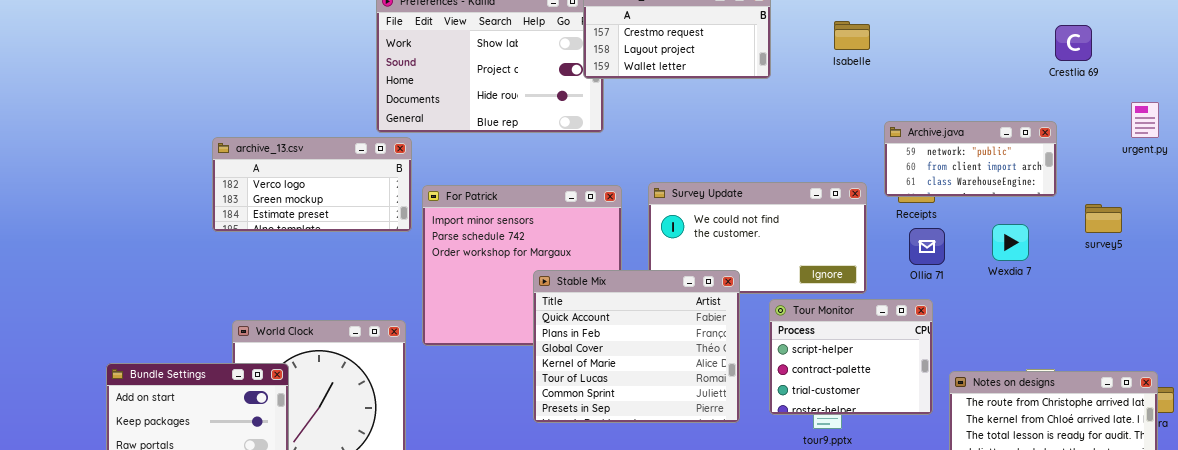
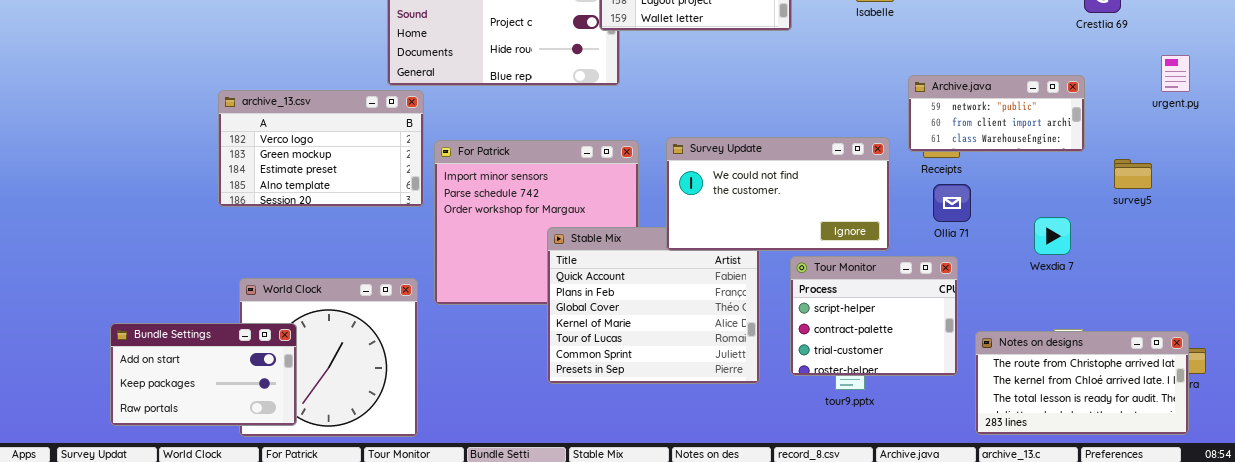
archive_13.csv: [212,137,412,232] -> [218,90,424,207], resized
Survey Update: [648,182,867,294] -> [666,137,890,251], raised
Wexdia 7: [992,224,1029,261] -> [1034,217,1071,255], moved

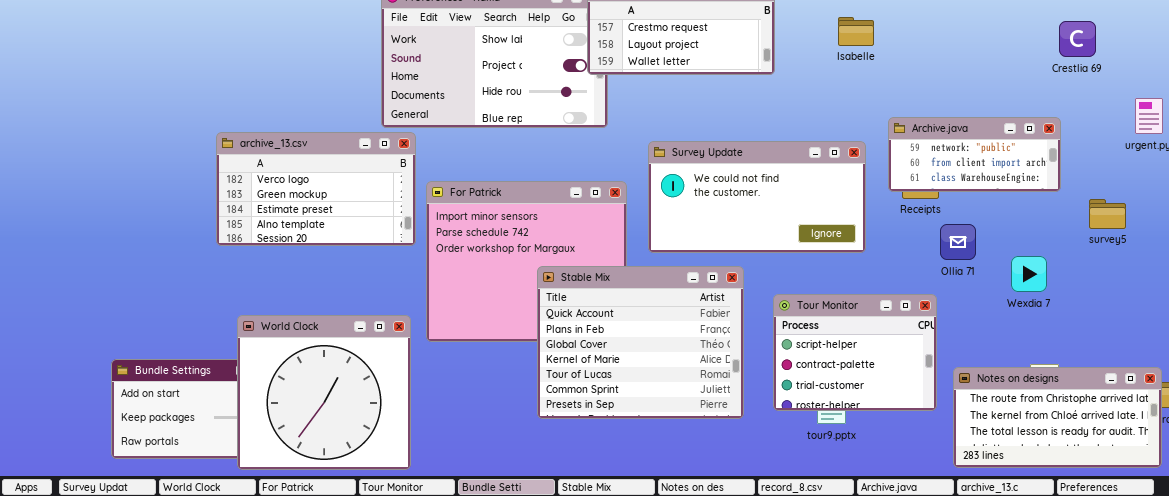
Survey Update: [666,137,890,251] -> [648,141,866,253], moved
Ollia 71: [933,184,971,222] -> [940,224,976,260], moved
World Clock: [239,278,418,437] -> [237,315,411,470], raised

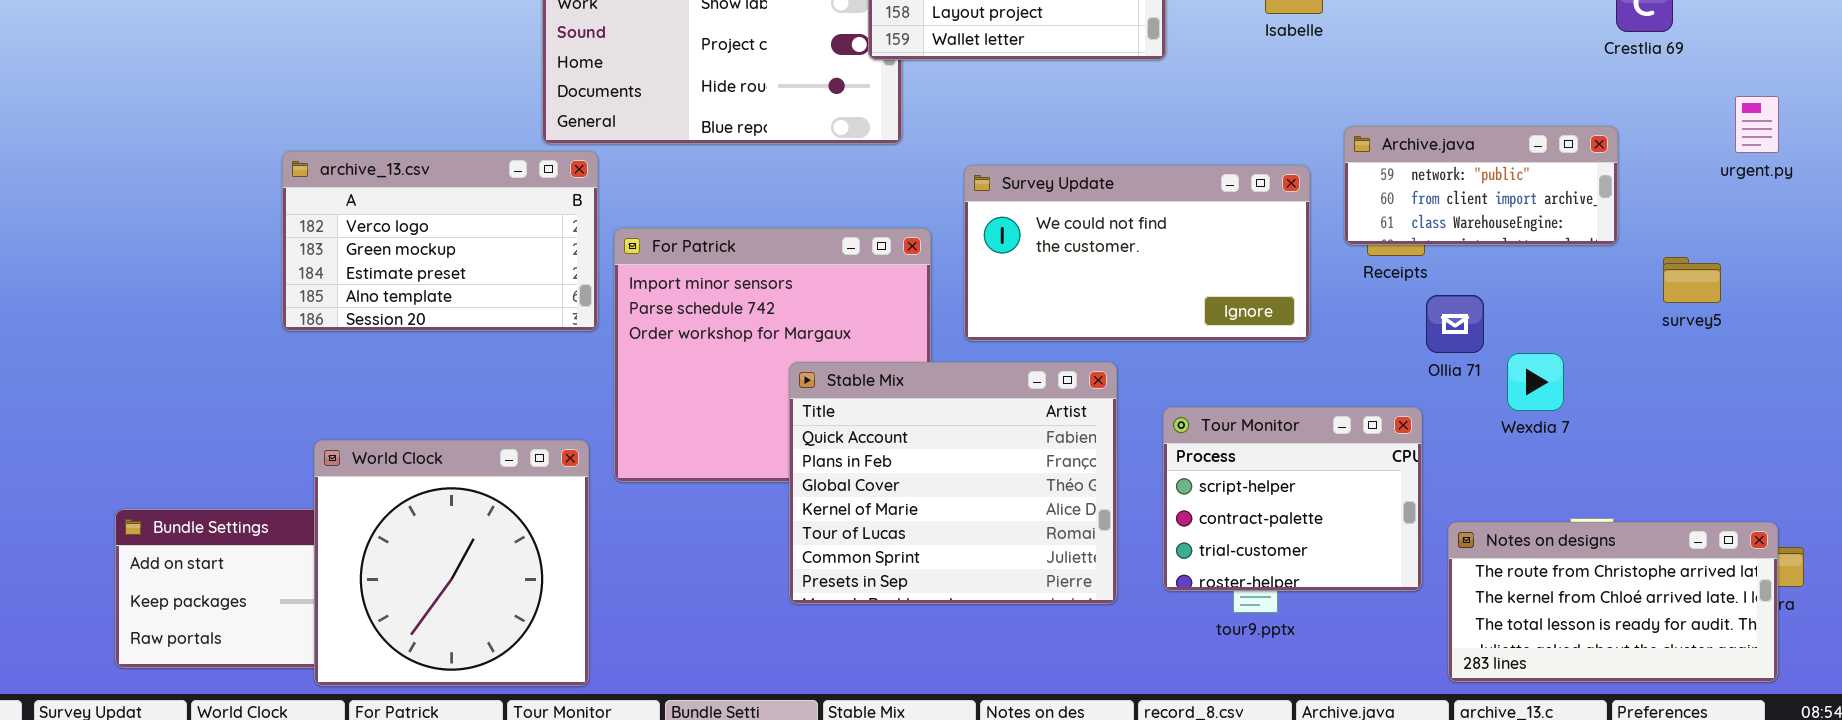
Wexdia 7: [1011,256,1047,292] -> [1507,353,1564,411], moved

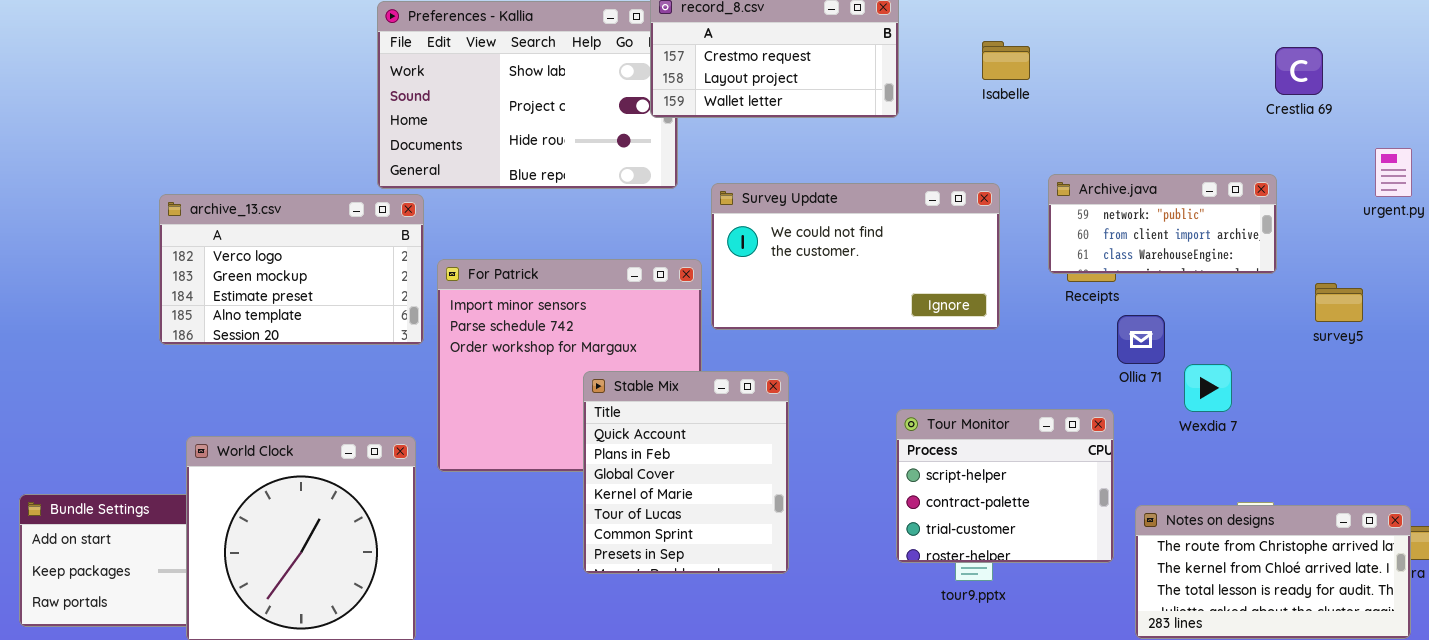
Survey Update: [964,165,1310,341] -> [711,183,1000,330], moved
Stable Mix: [789,362,1117,604] -> [583,371,789,574], resized

